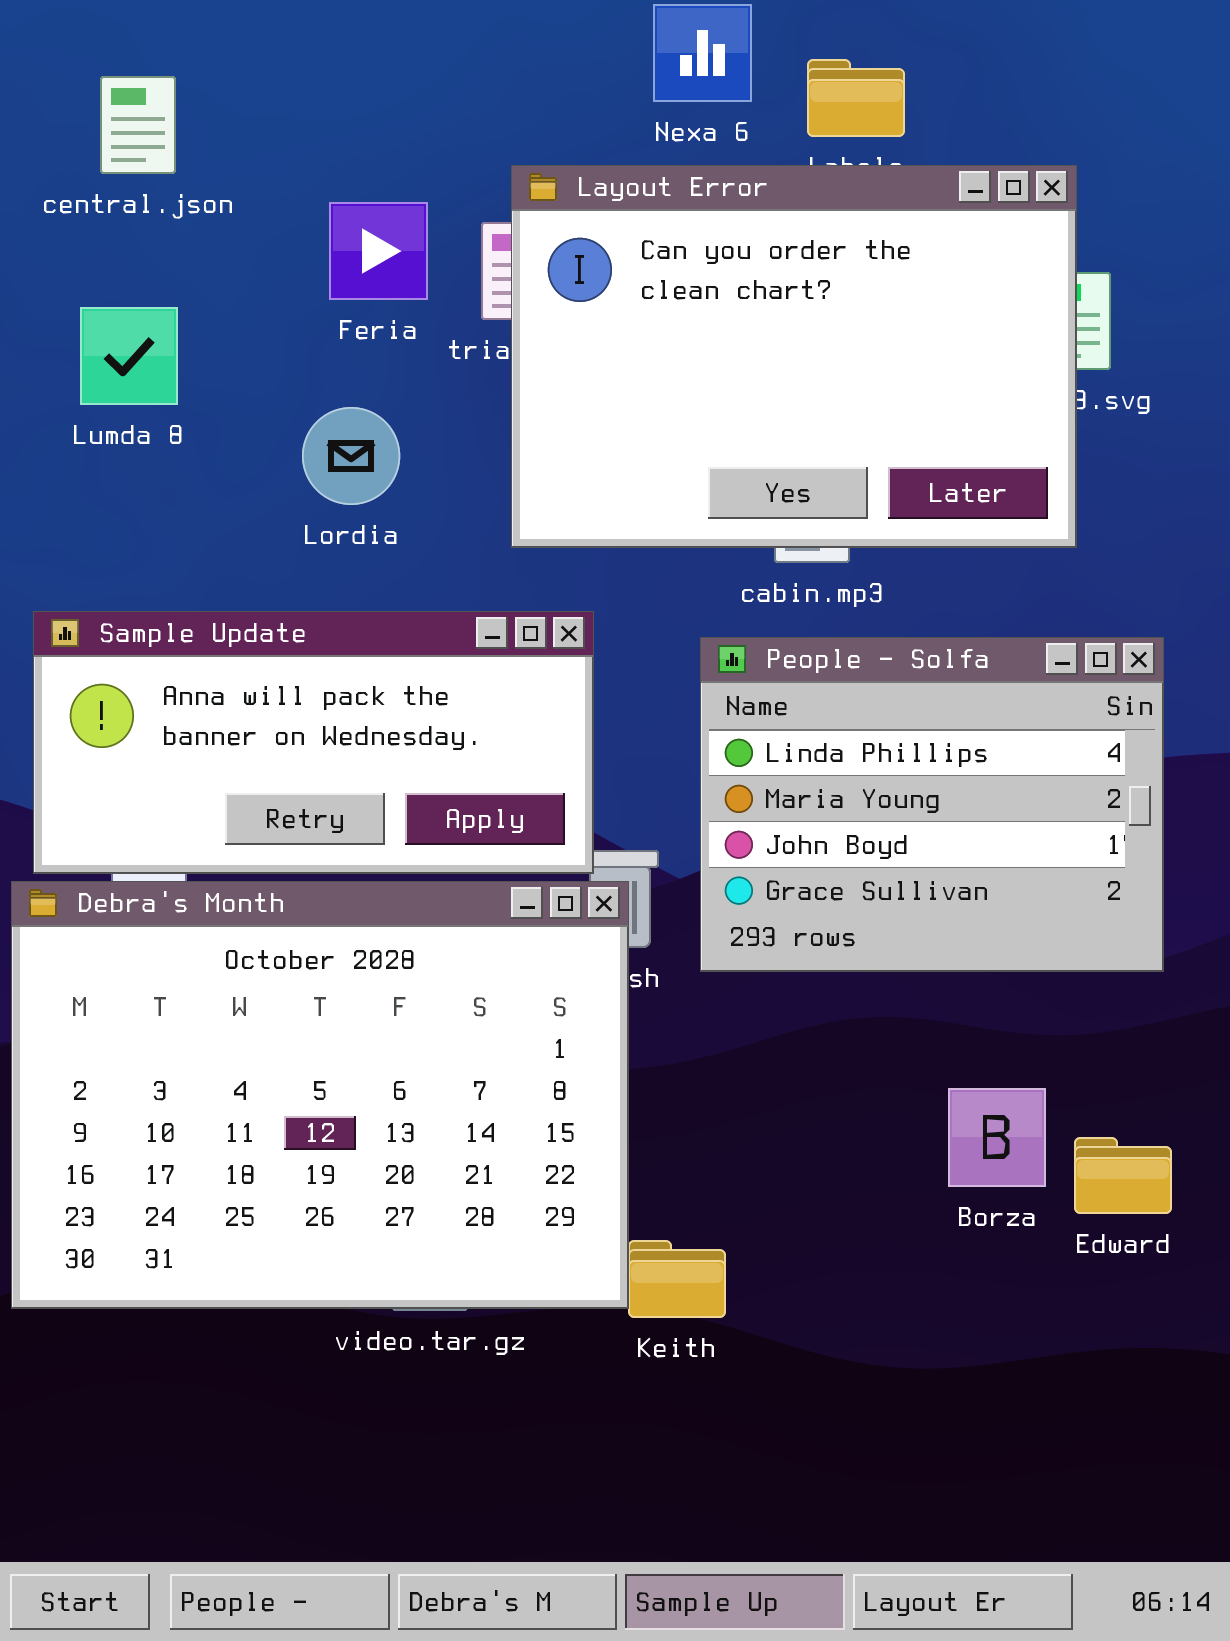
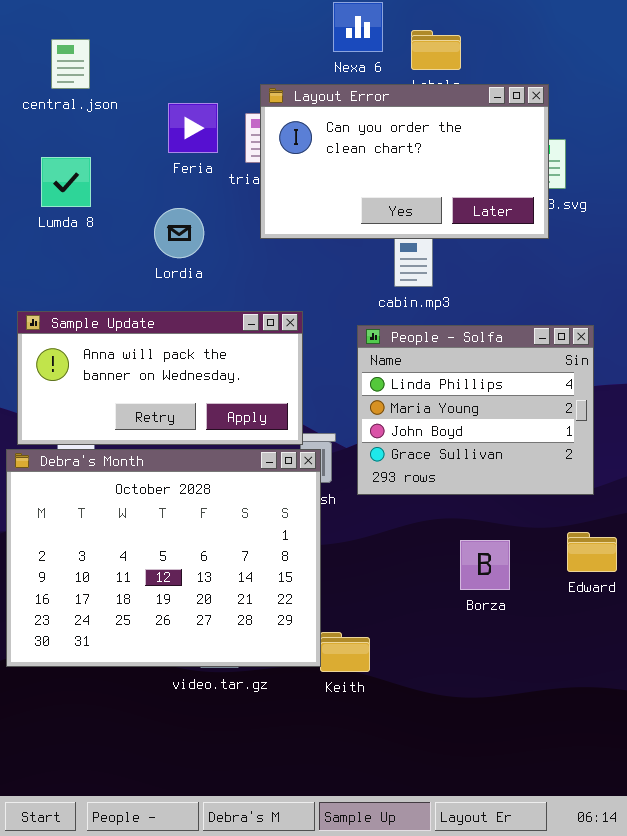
Layout Error: [511,165,1077,548] -> [260,84,549,239], resized
Borza: [948,1088,1046,1187] -> [460,540,510,590], moved
Edward: [1074,1137,1172,1214] -> [567,532,617,572], moved

